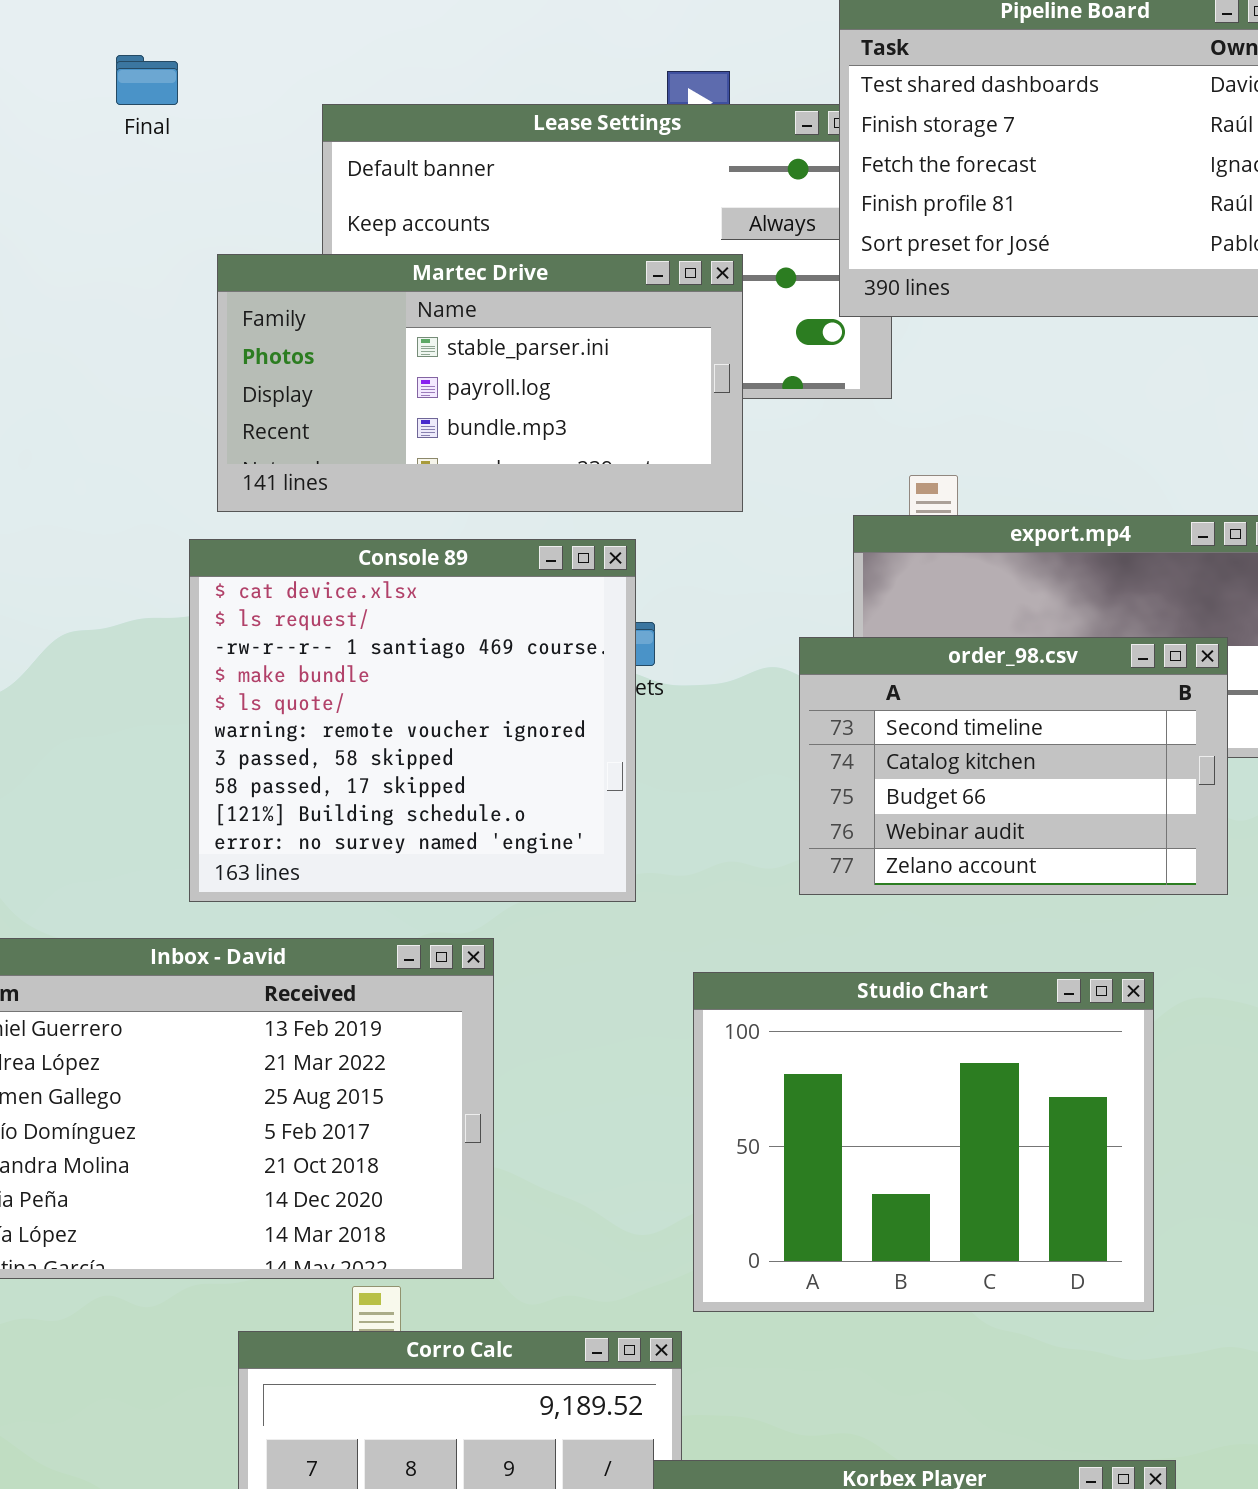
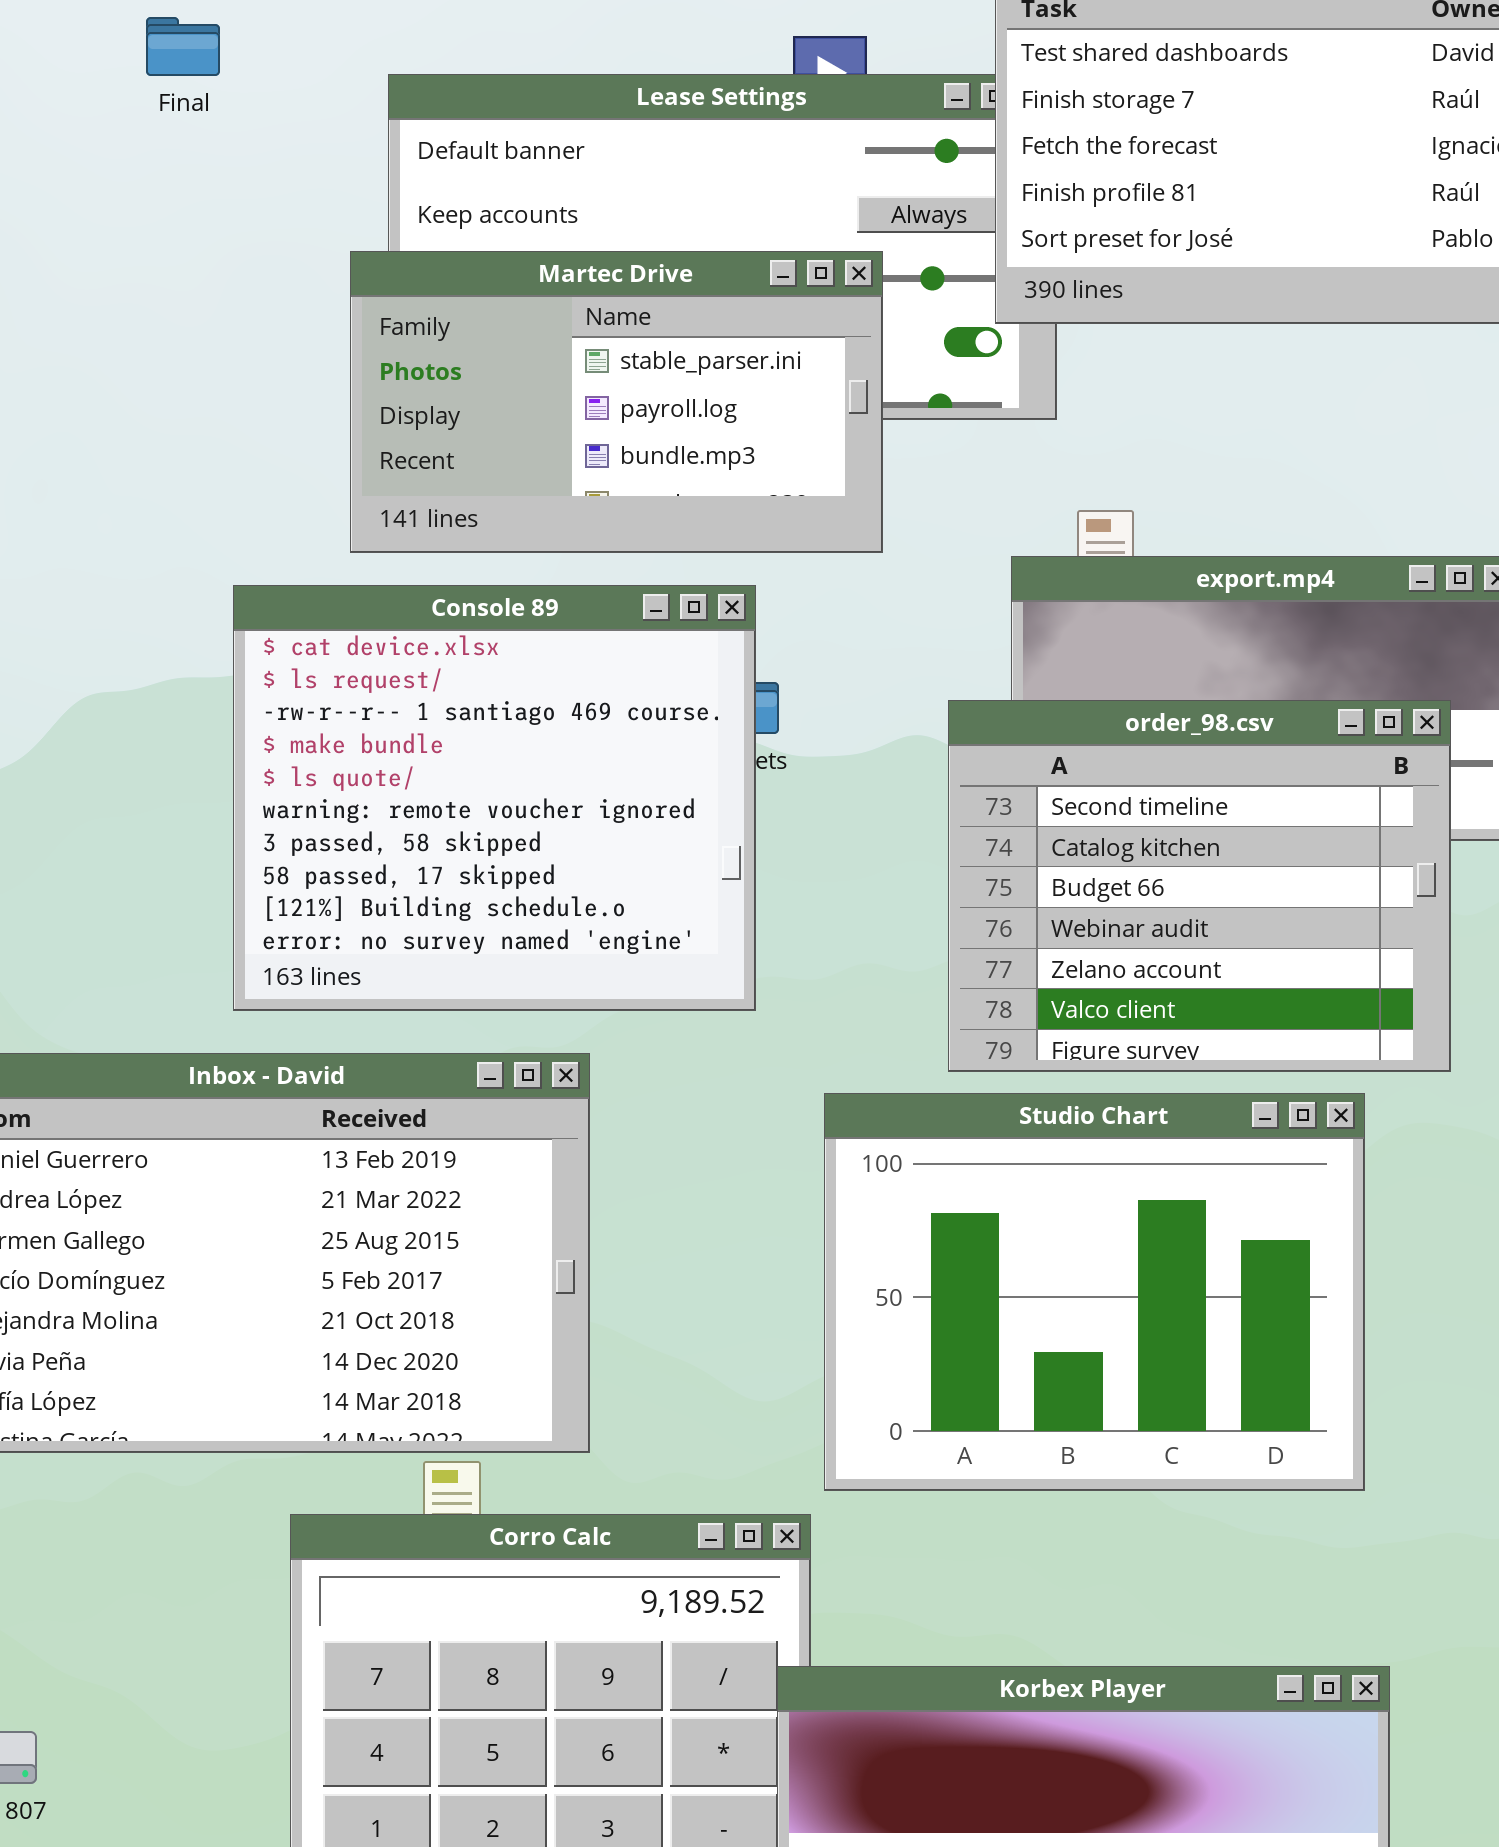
Martec Drive: [217,254,743,512] -> [350,251,883,553], resized
order_98.csv: [799,637,1228,895] -> [948,700,1451,1072], resized

